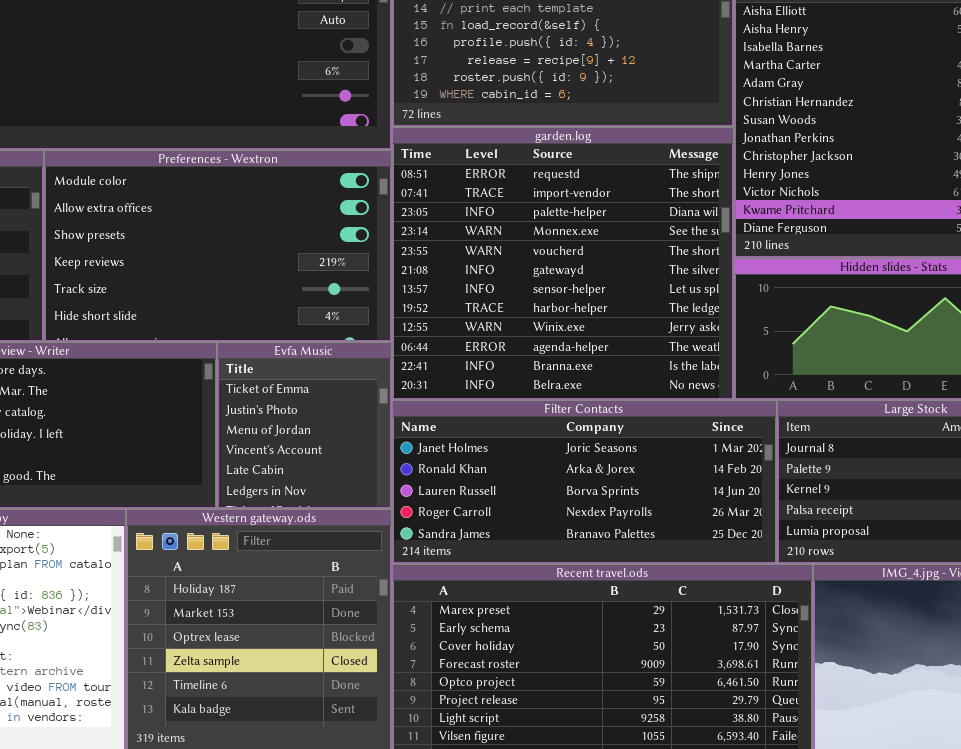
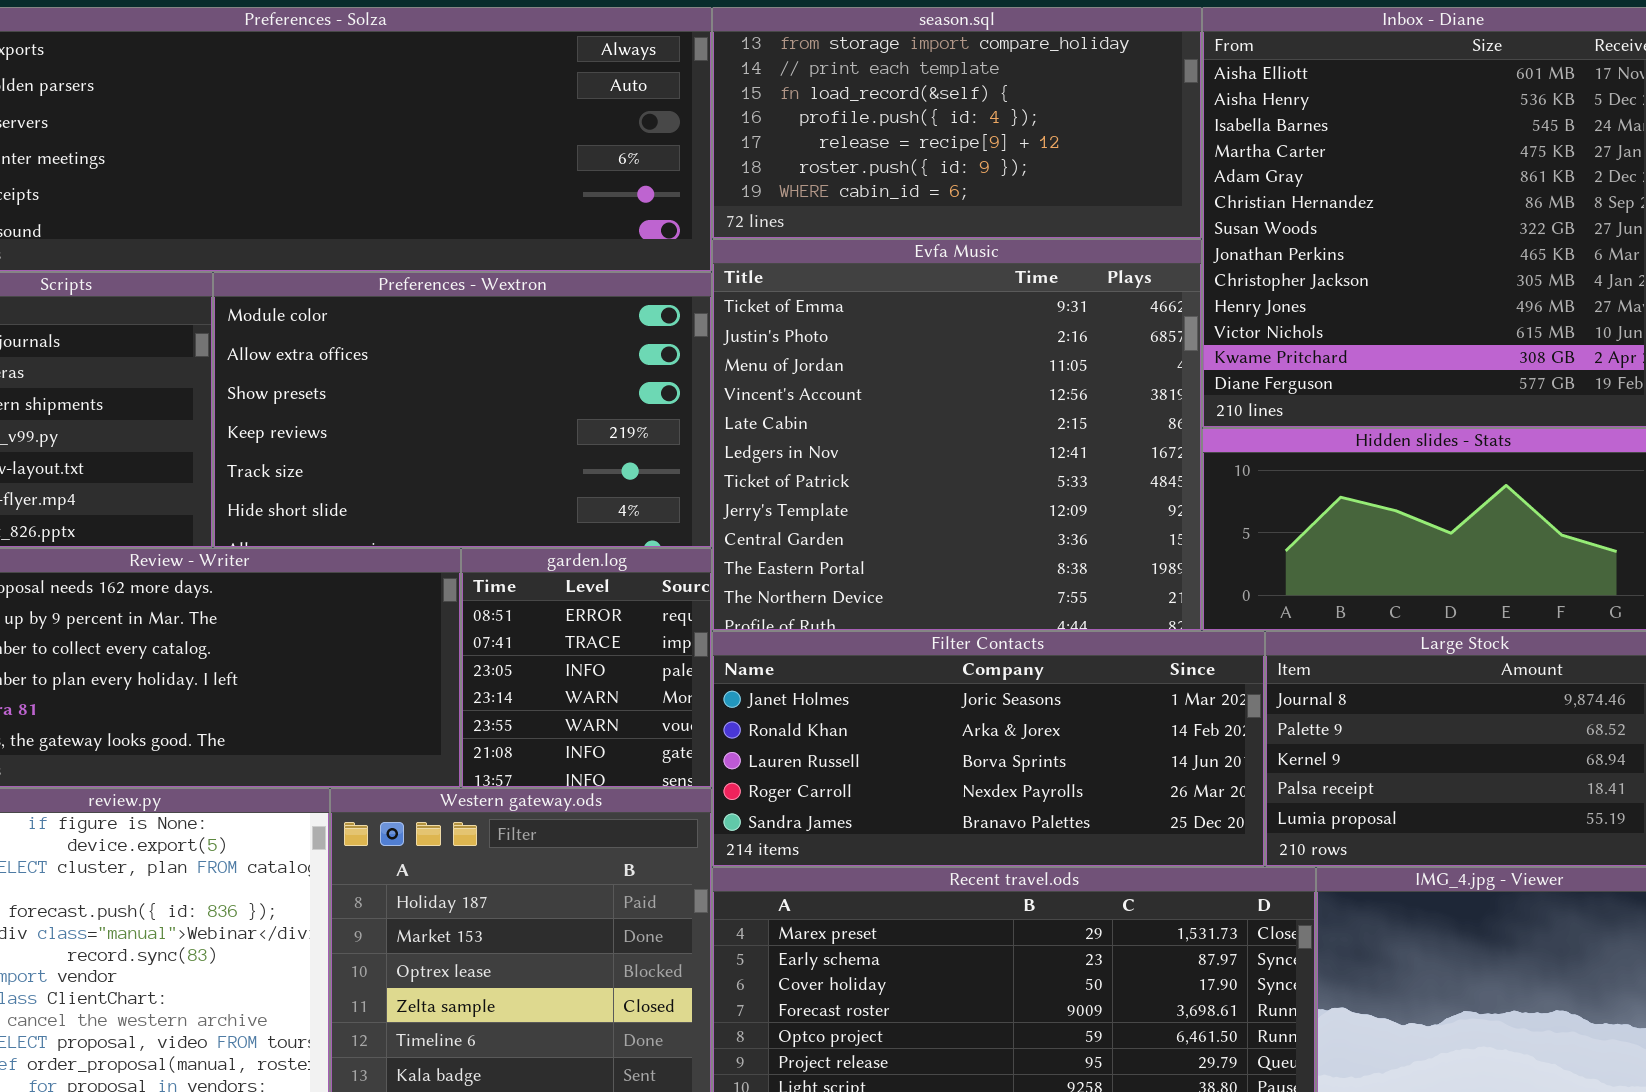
garden.log: [392,127,734,400] -> [461,548,712,788], moved, resized
Evfa Music: [217,342,392,509] -> [712,239,1202,631], moved, resized

